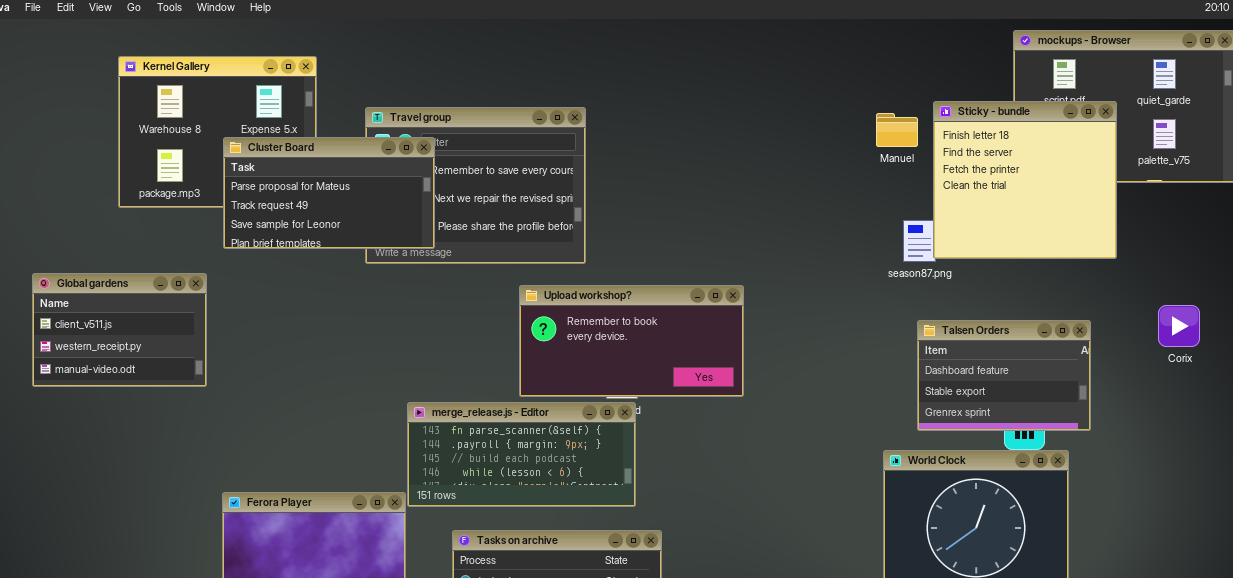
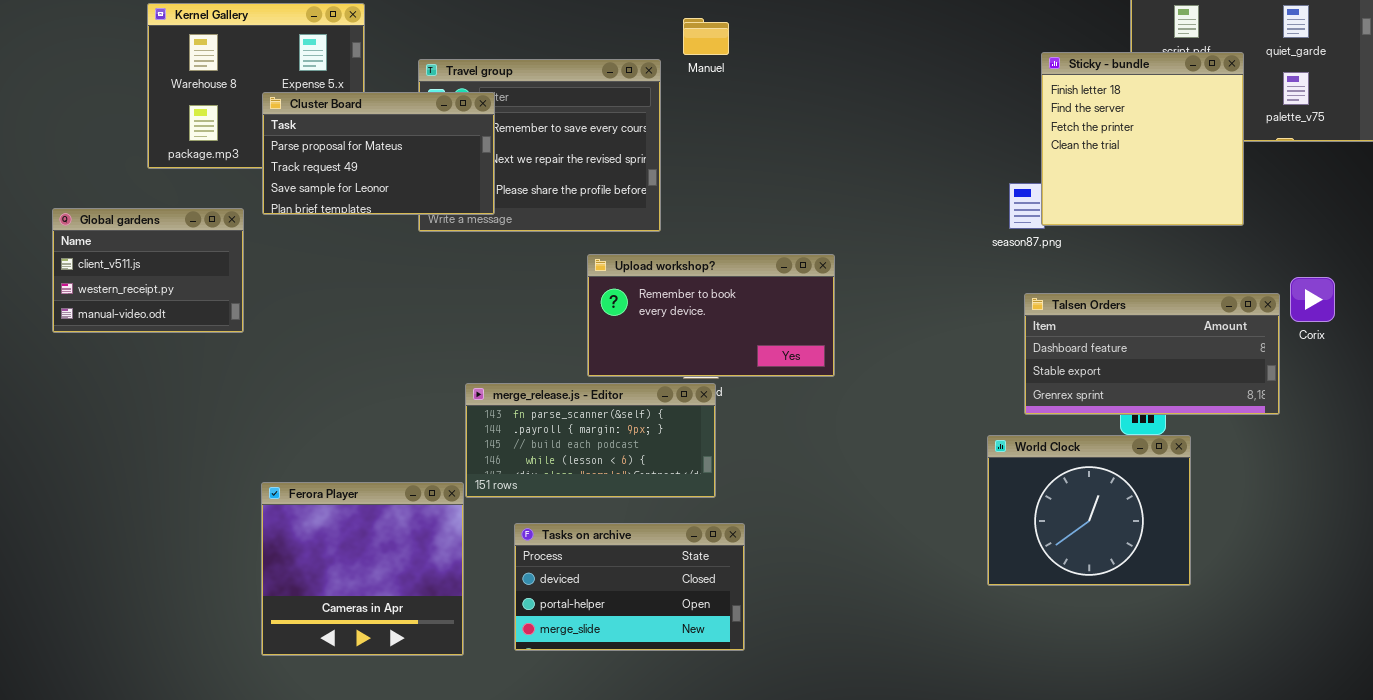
Manuel: [876,113,918,147] -> [683,18,729,55], moved
Global gardens: [32,273,207,387] -> [52,208,244,333], moved
Talsen Orders: [917,320,1091,431] -> [1024,293,1280,415], resized

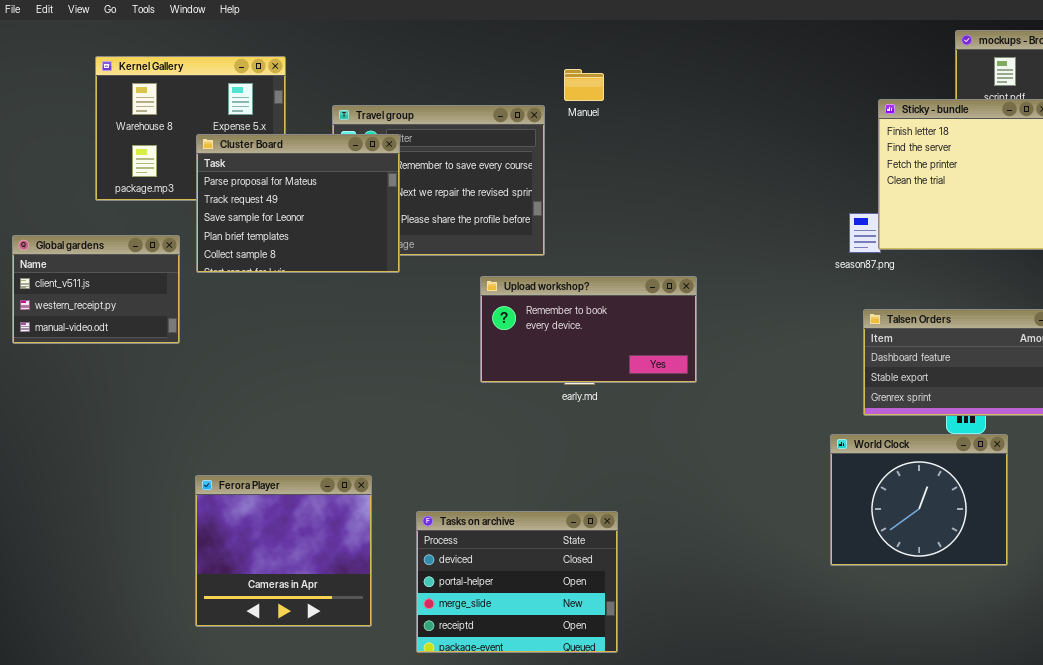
Cluster Board: [262,92,495,215] -> [196,134,400,273], resized
merge_release.js - Editor: [465,383,716,498] -> none, closed
Tasks on archive: [514,523,745,651] -> [416,511,618,653], resized

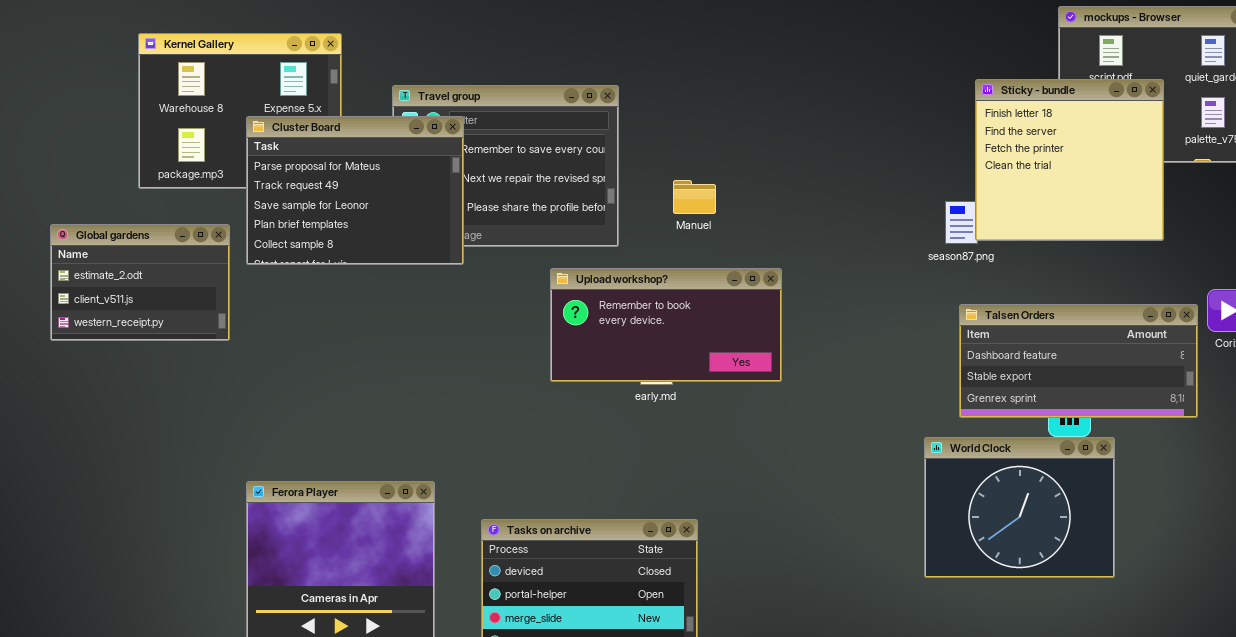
Manuel: [564,69,604,101] -> [673,180,716,214], moved
Global gardens: [12,235,180,344] -> [50,224,230,341], scrolled up 1 row

